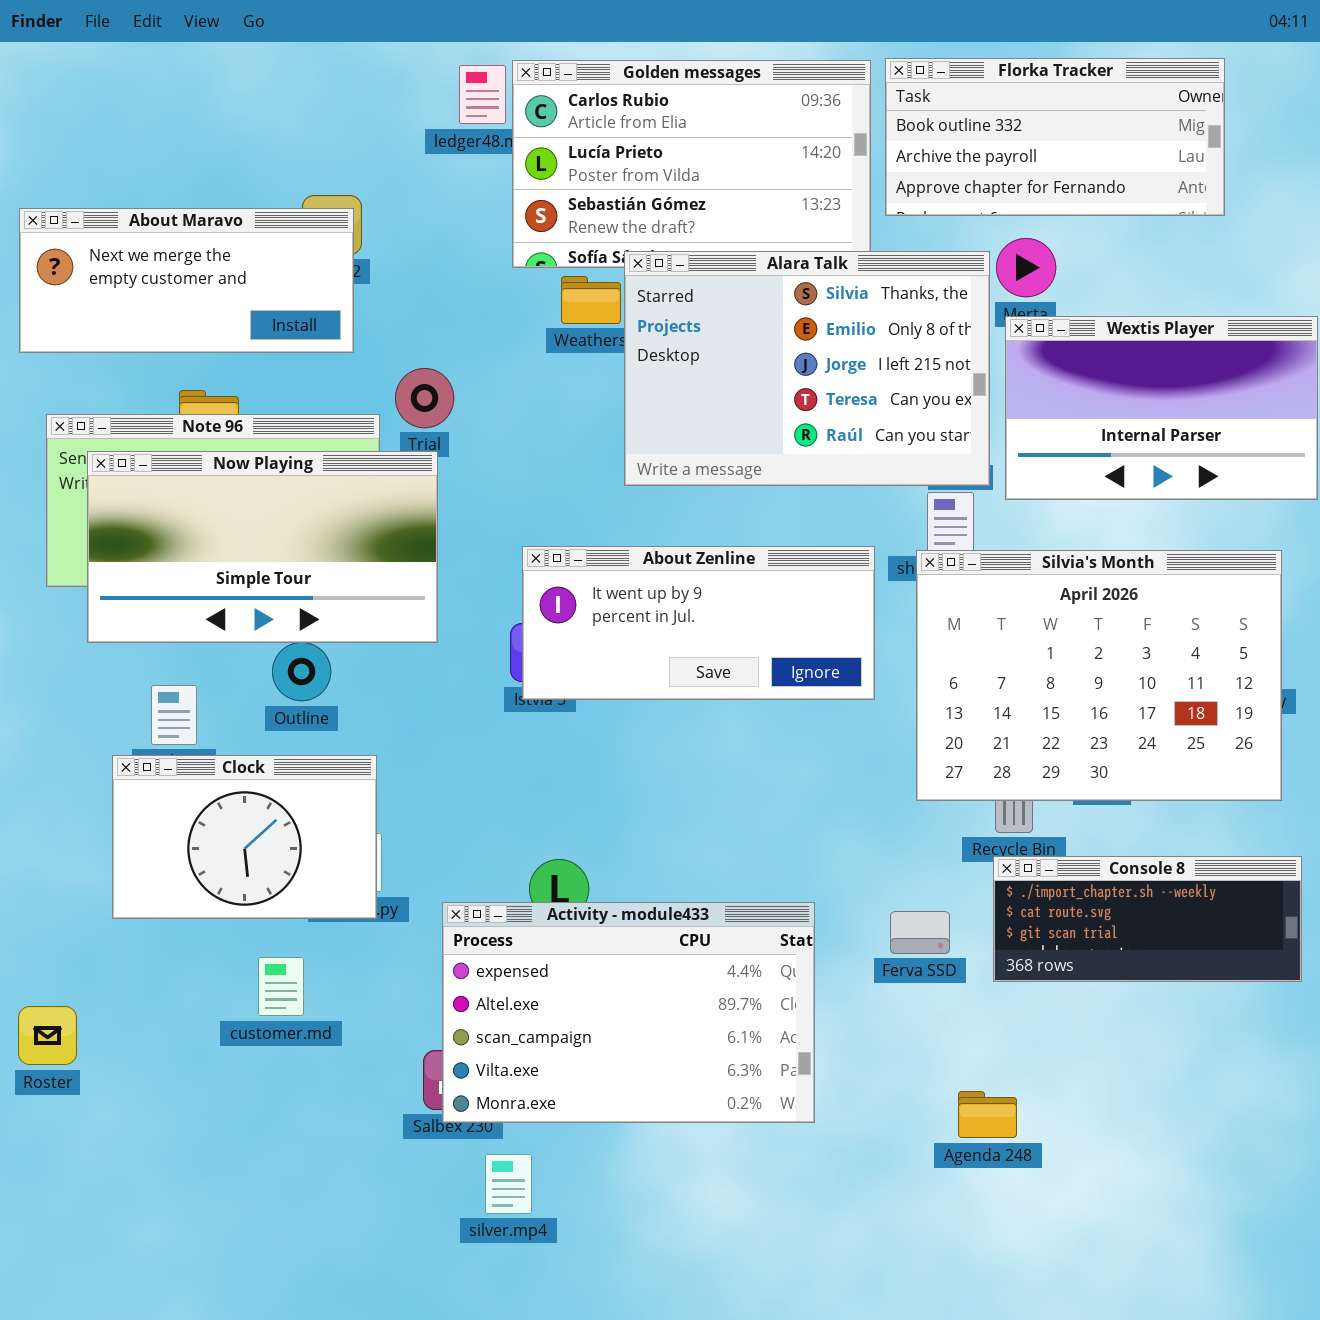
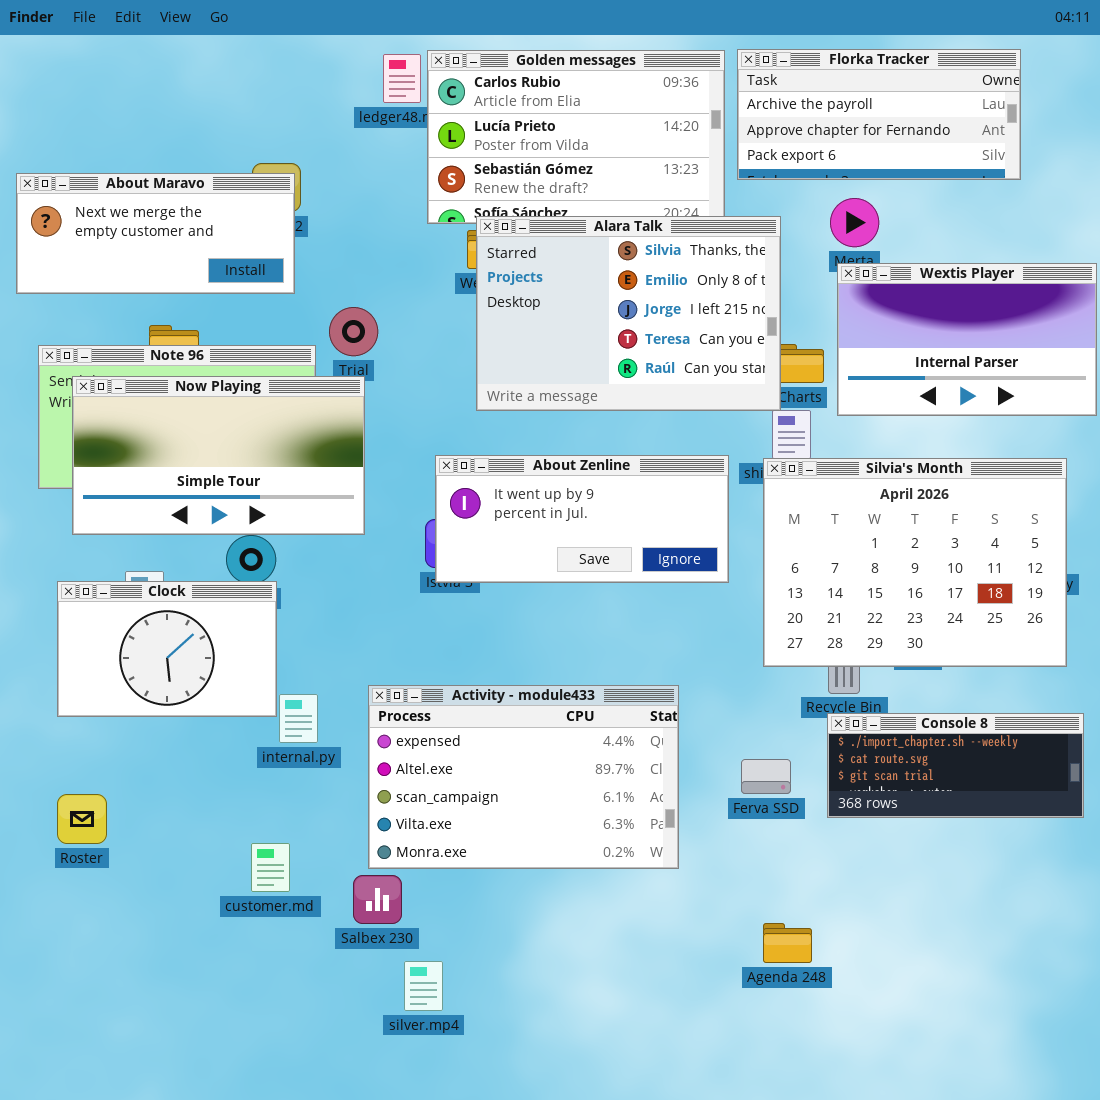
Florka Tracker: [885,58,1225,216] -> [737,49,1021,180], scrolled down 1 row
Alara Talk: [624,251,990,486] -> [476,216,781,411], moved
Clock: [112,755,377,919] -> [57,581,277,717], moved
Activity - module433: [442,902,815,1123] -> [368,685,679,869], moved
customer.md: [258,957,304,1016] -> [251,843,290,892], moved
Roster: [18,1006,77,1065] -> [57,794,107,844], moved
Agenda 248: [958,1091,1017,1138] -> [763,923,812,963], moved

